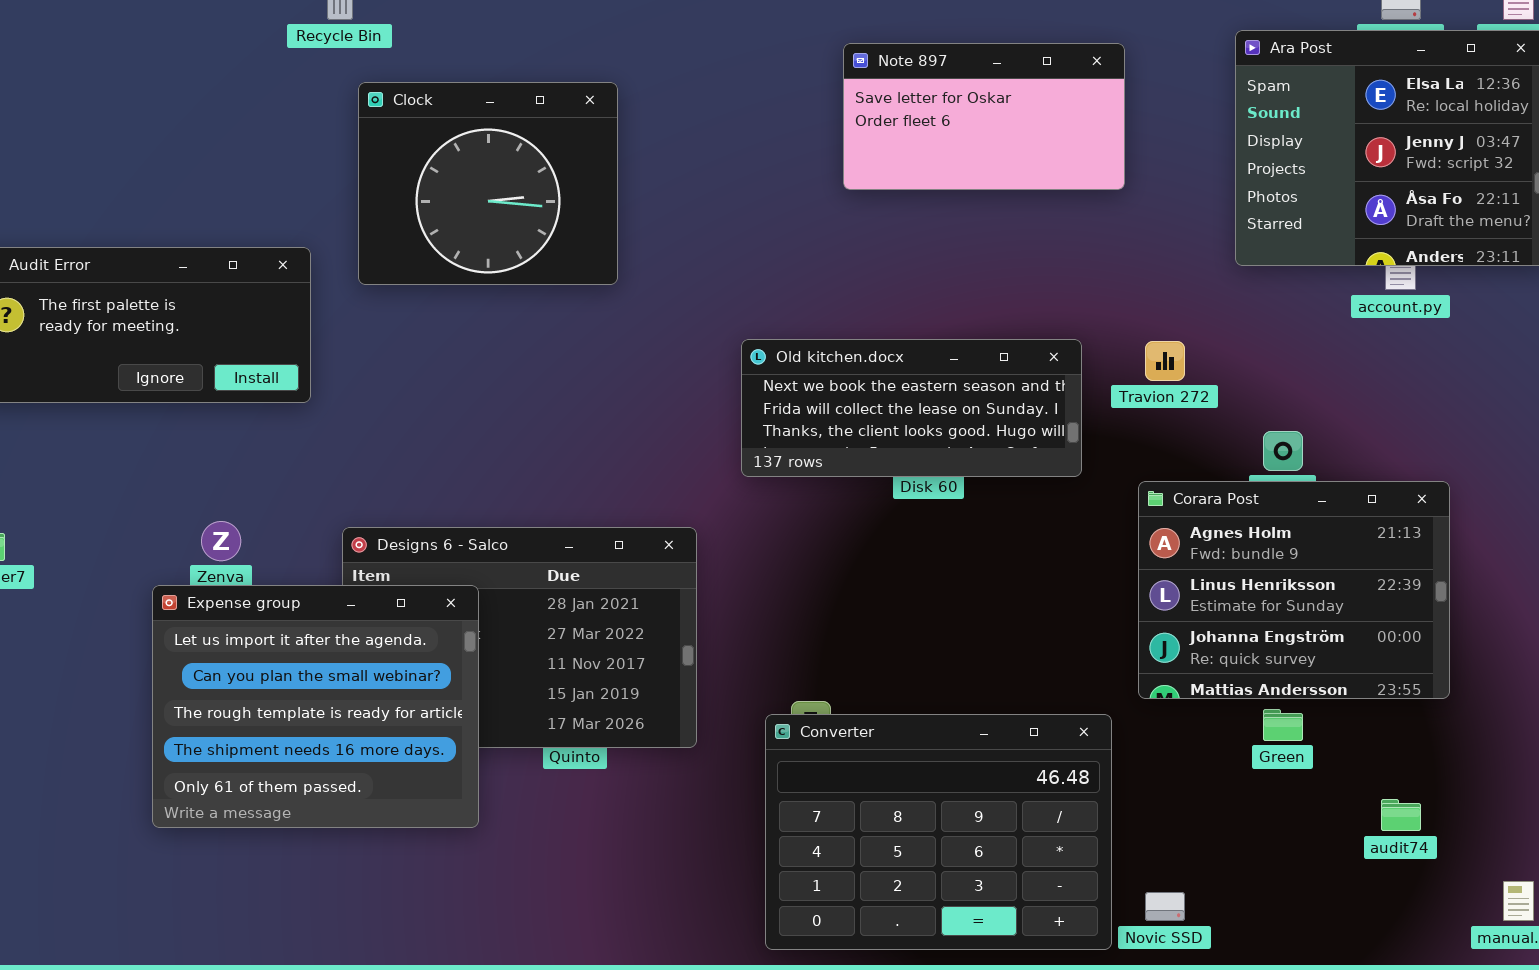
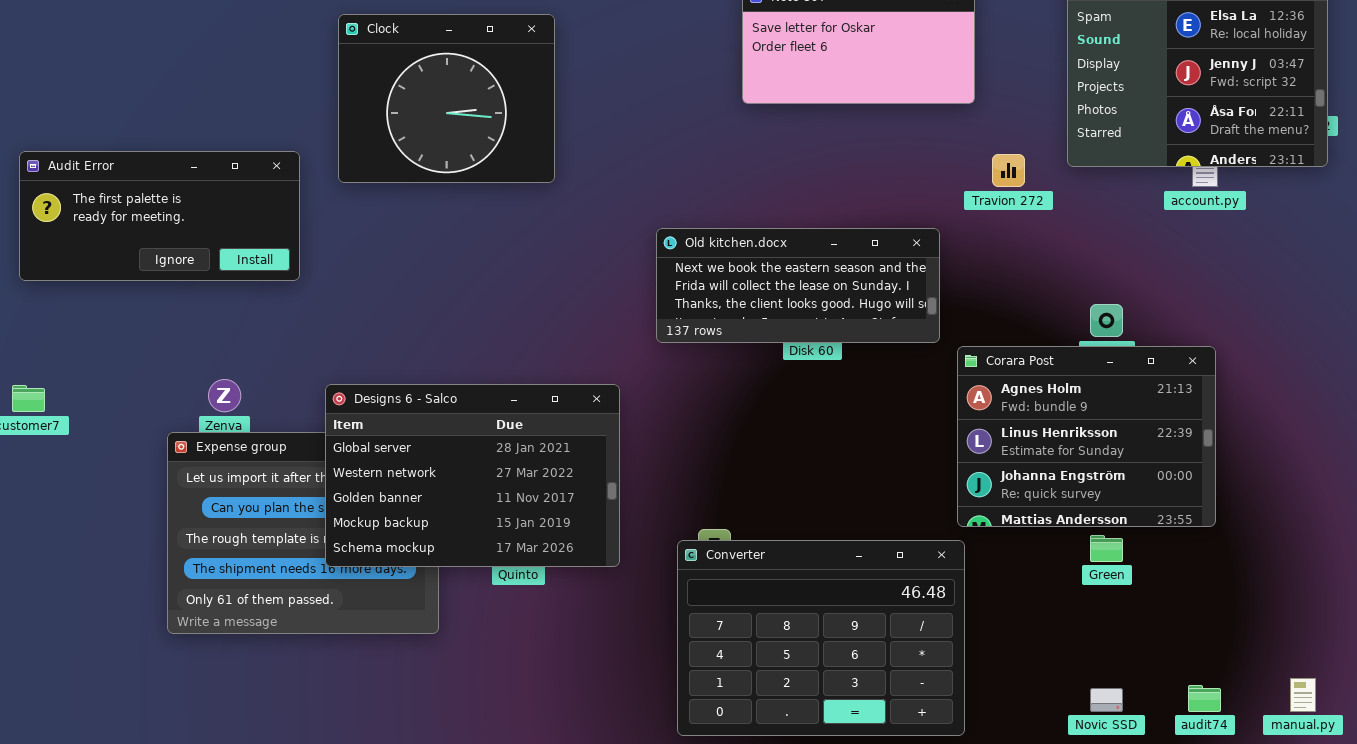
Travion 272: [1145,341,1185,381] -> [992,154,1025,187], moved
Corara Post: [1138,481,1450,699] -> [957,346,1216,527], moved
Designs 6 - Salco: [342,527,697,748] -> [325,384,620,567], raised
audit74: [1381,799,1421,831] -> [1188,685,1221,712], moved
Novic SSD: [1145,892,1185,921] -> [1090,688,1123,712], moved

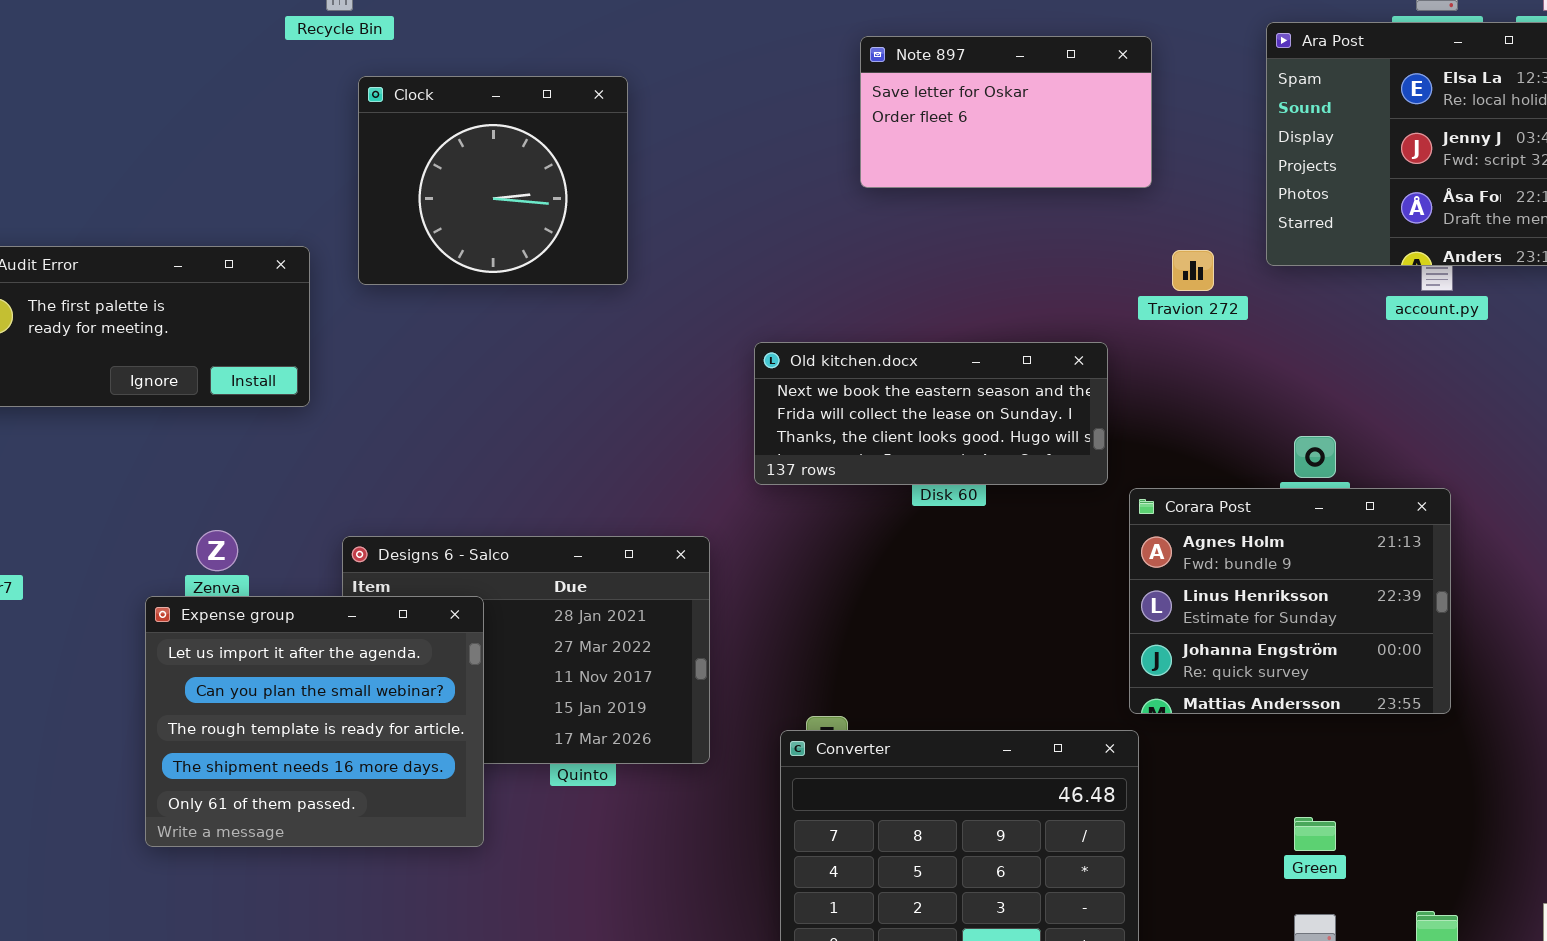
Expense group: [167,432,439,634] -> [145,596,484,847], raised
Green: [1090,535,1123,562] -> [1294,817,1336,851], moved

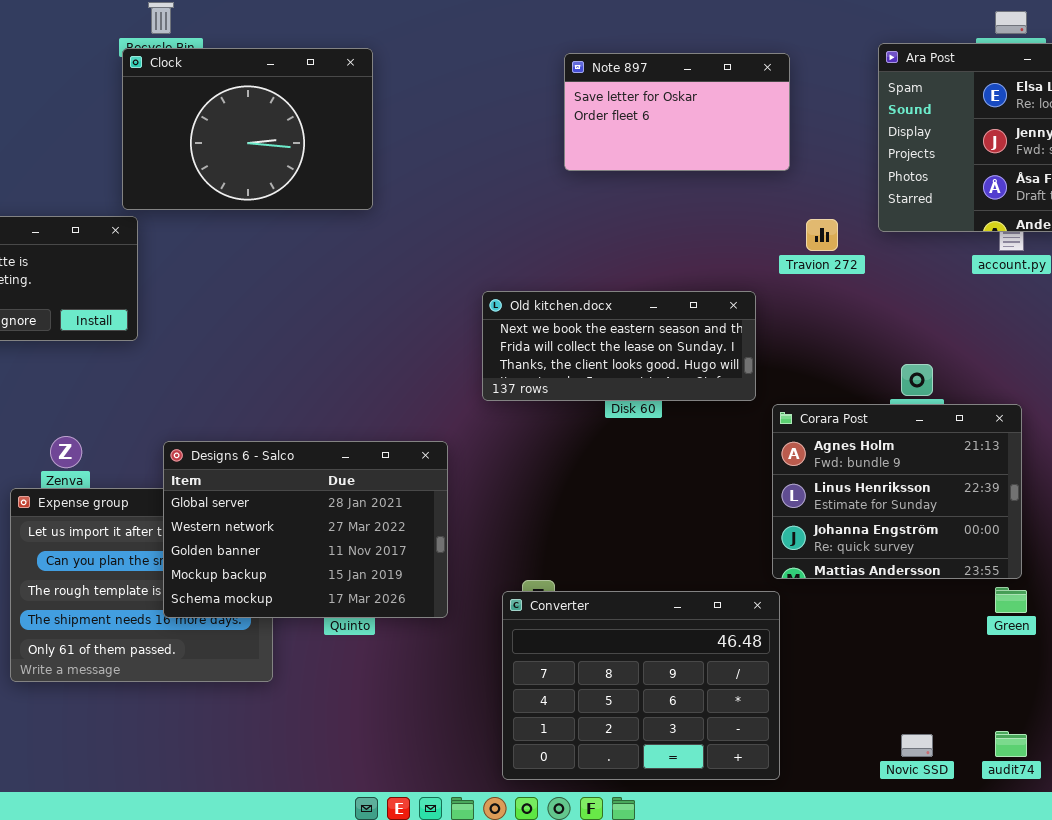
Clock: [358,76,628,285] -> [122,48,373,210], moved, resized
Designs 6 - Salco: [342,536,710,764] -> [163,441,448,618], raised
Green: [1294,817,1336,851] -> [995,587,1027,613], moved

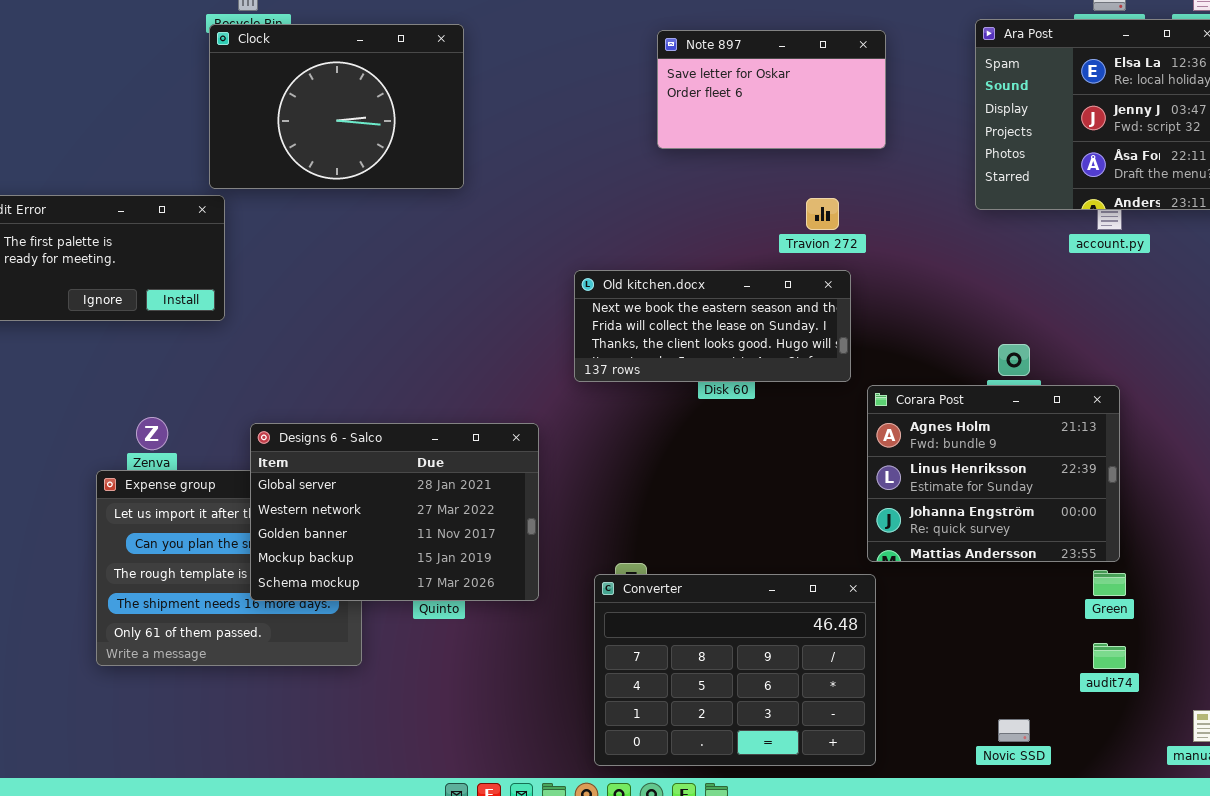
Travion 272: [806,219,838,251] -> [806,198,839,230], moved
audit74: [995,731,1027,757] -> [1093,643,1126,669], moved

